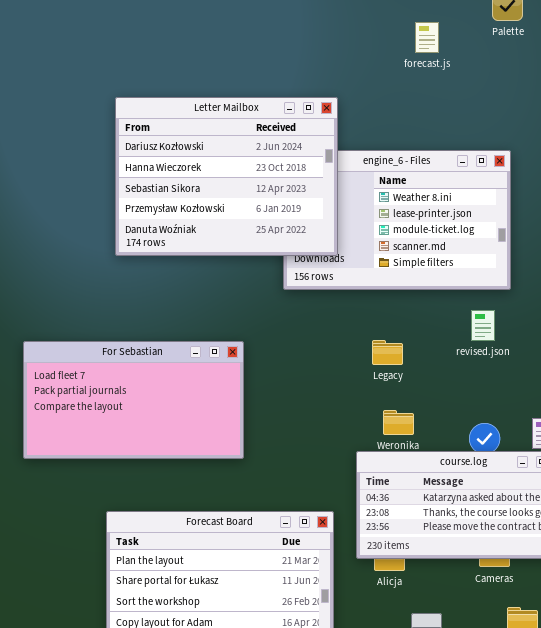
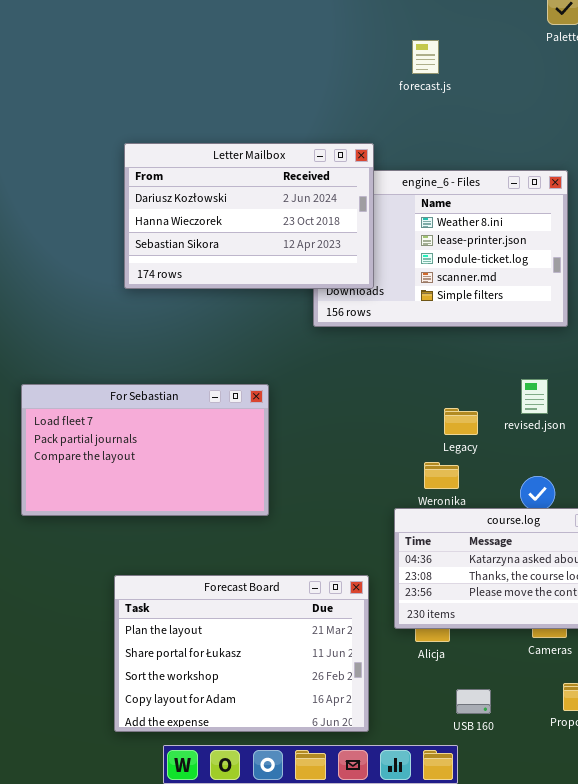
forecast.js: [415,22,439,53] -> [412,40,439,74], moved
Letter Mailbox: [115,97,338,256] -> [124,143,374,289], resized
revised.json: [471,310,495,341] -> [521,379,548,414], moved
Legacy: [372,340,403,365] -> [444,408,478,435], moved

